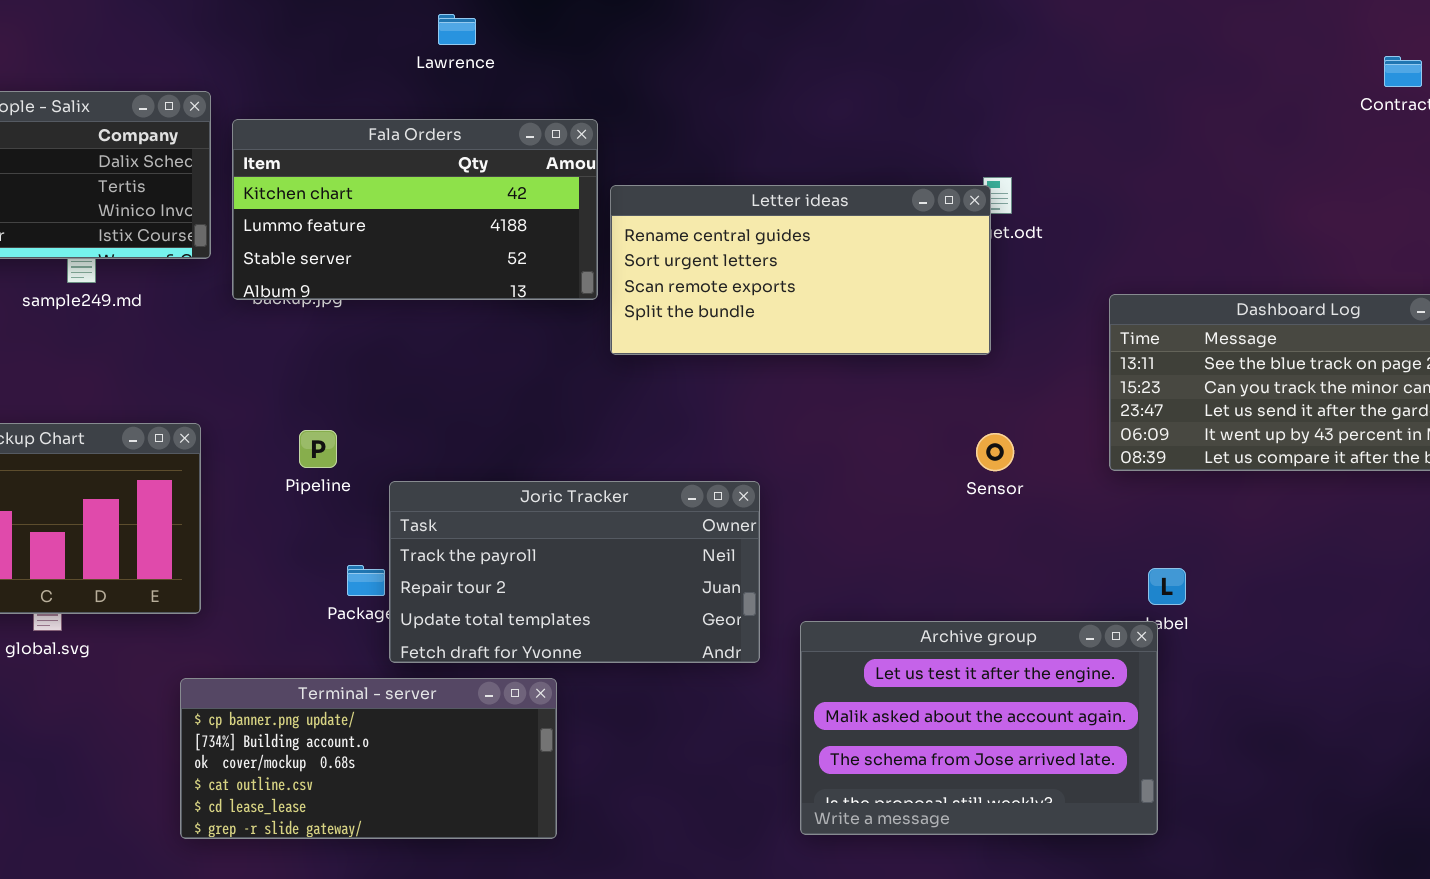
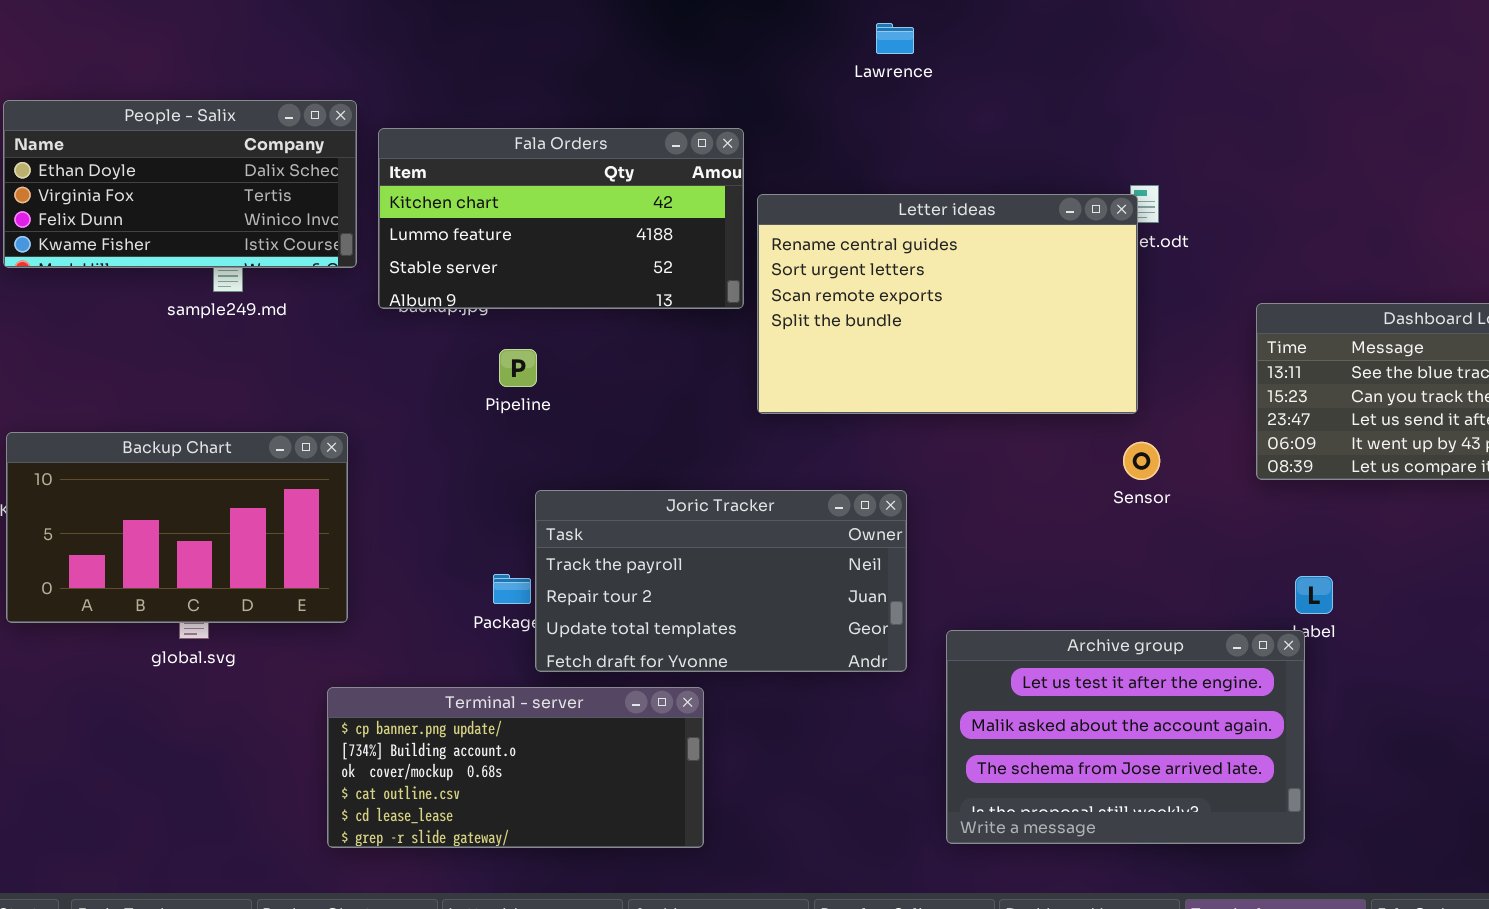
Lawrence: [438,14,476,45] -> [876,23,914,54], moved
Letter ideas: [610,185,991,355] -> [757,194,1138,414], resized
Pipeline: [299,430,337,468] -> [499,349,537,387], moved

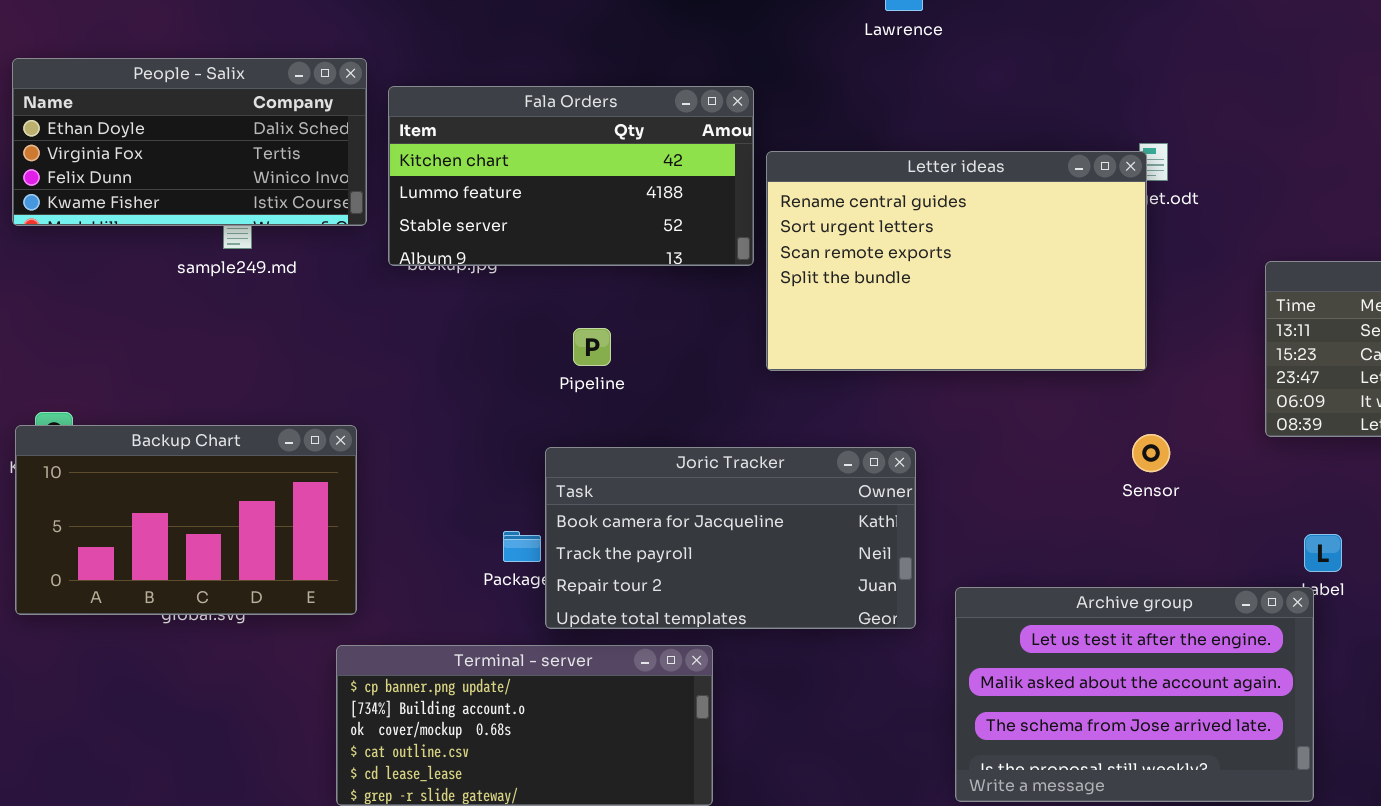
Pipeline: [499,349,537,387] -> [573,328,611,366], moved
Backup Chart: [6,432,348,623] -> [15,425,357,615], moved
Sensor: [1123,442,1160,480] -> [1132,434,1170,472], moved
Joric Tracker: [535,490,907,672] -> [545,447,916,629], scrolled up 1 row

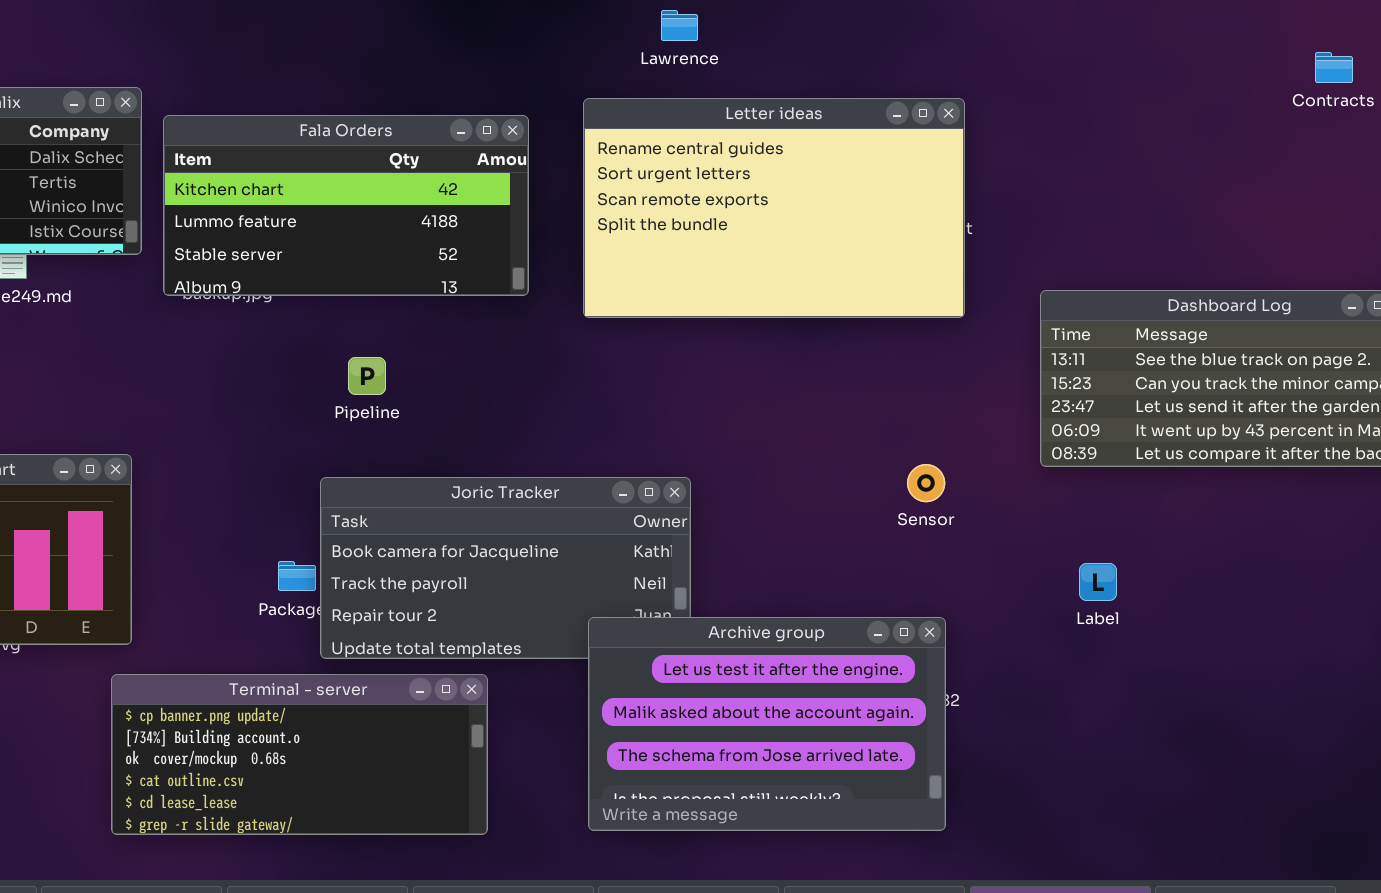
Letter ideas: [766,151,1147,371] -> [583,98,965,318], moved
Archive group: [955,587,1314,802] -> [588,617,946,831], moved

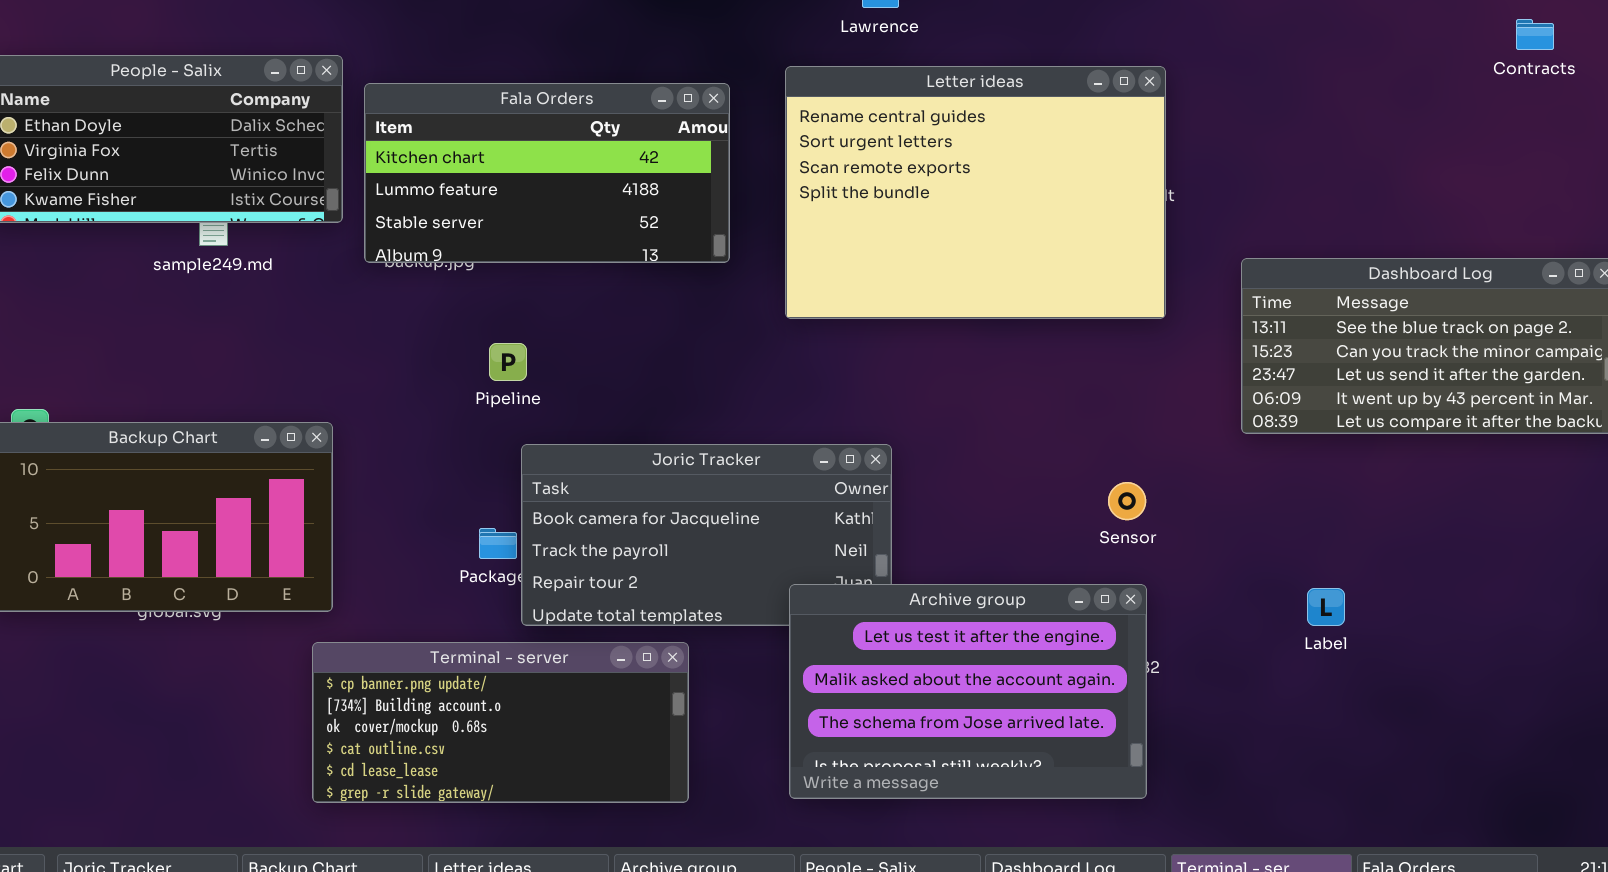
Letter ideas: [583,98,965,318] -> [785,66,1166,319], resized
Pipeline: [348,357,386,395] -> [489,343,527,381], moved
Sensor: [907,464,945,502] -> [1108,482,1146,520], moved
Label: [1079,563,1117,601] -> [1307,588,1345,626], moved

